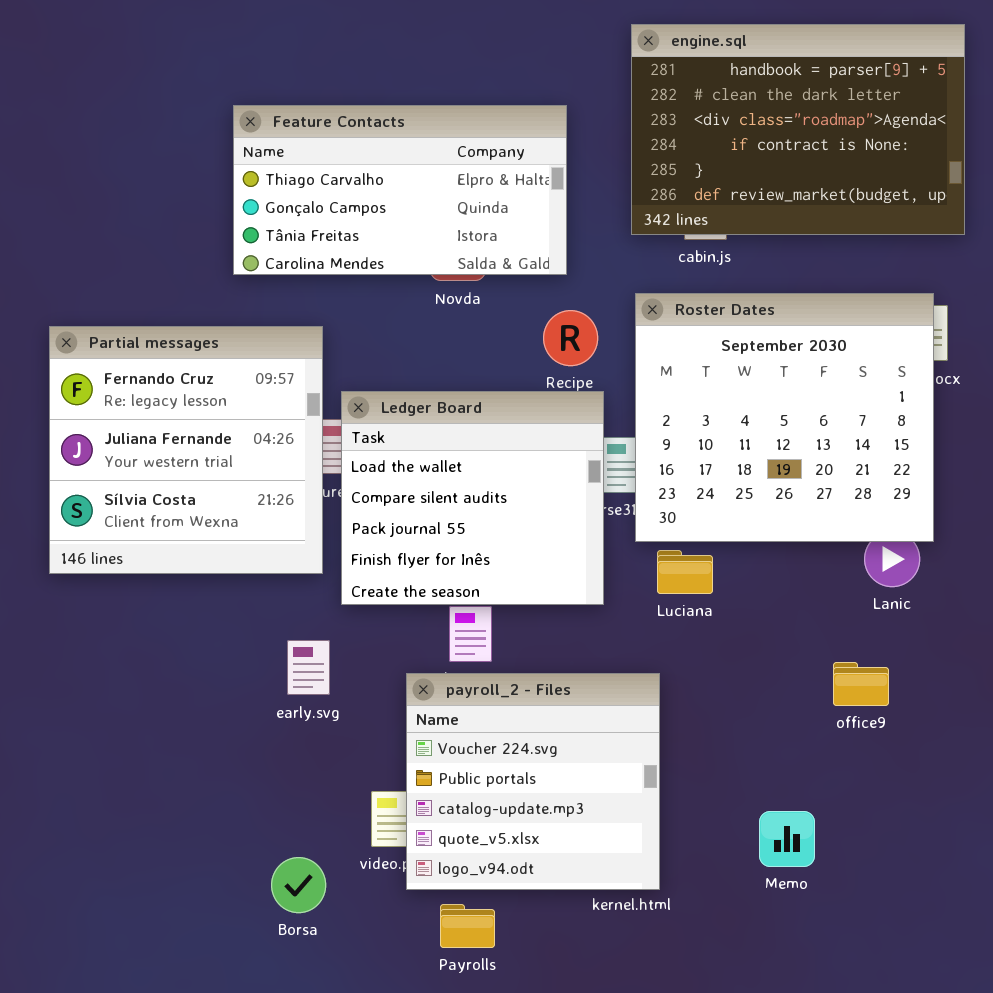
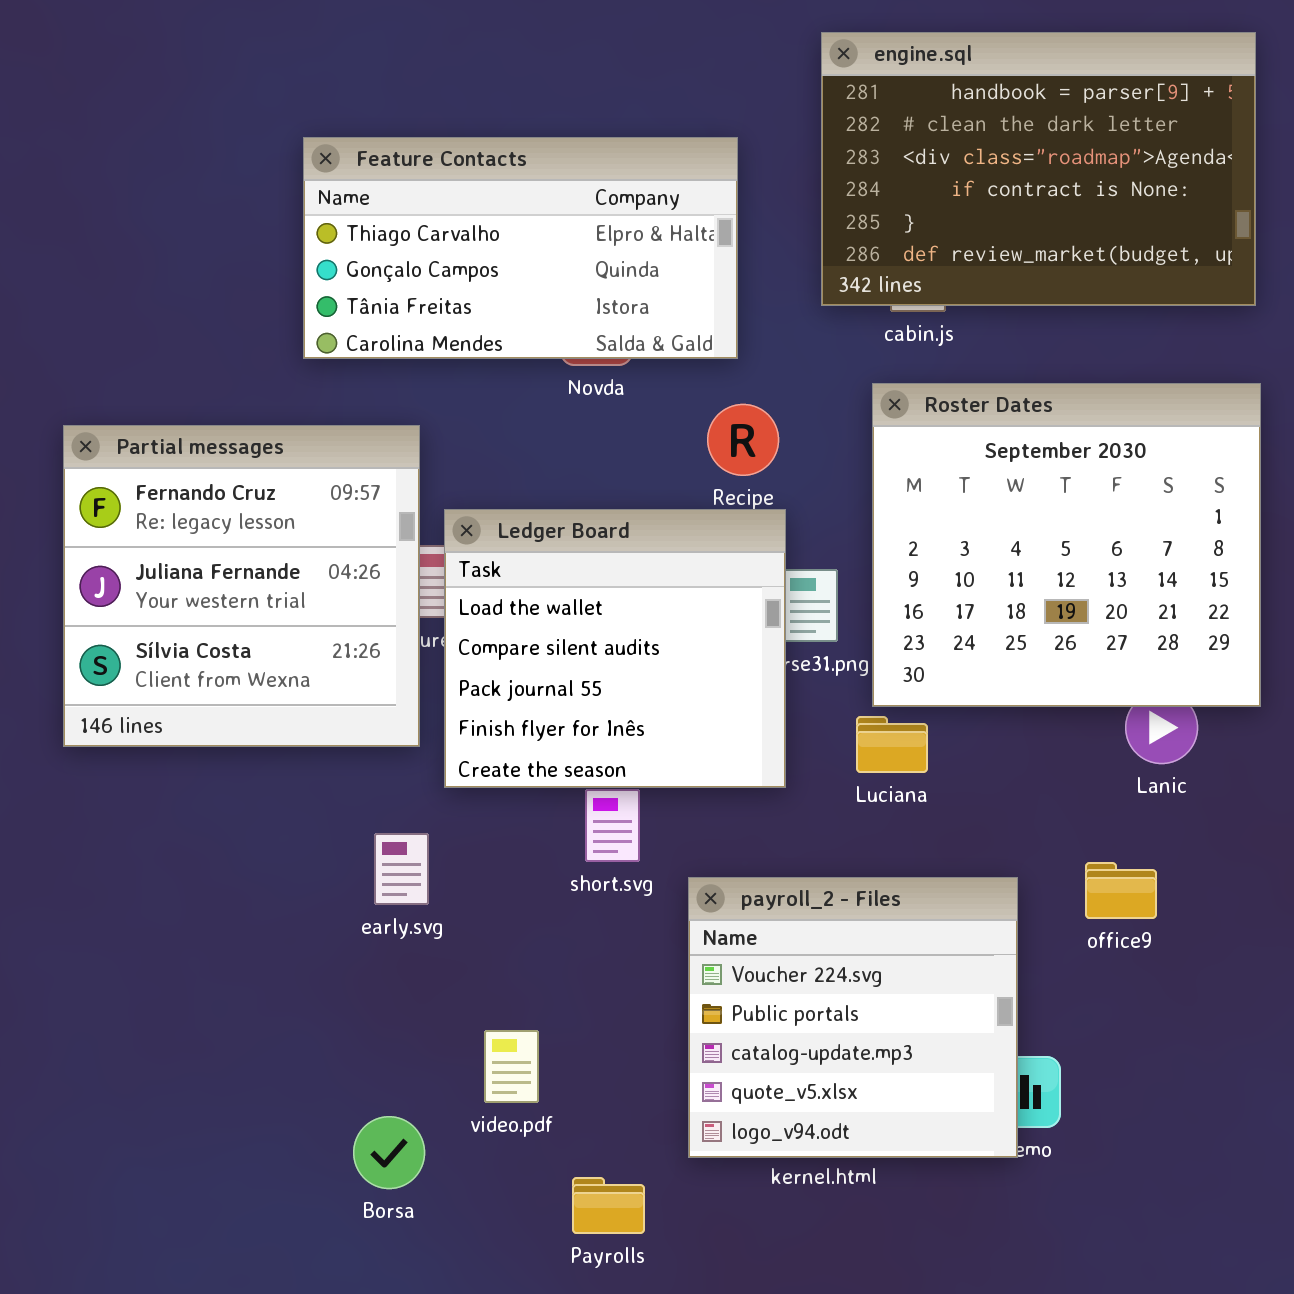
Roster Dates: [635,293,934,542] -> [872,383,1261,707], moved
payroll_2 - Files: [406,673,660,890] -> [688,877,1018,1158], moved

